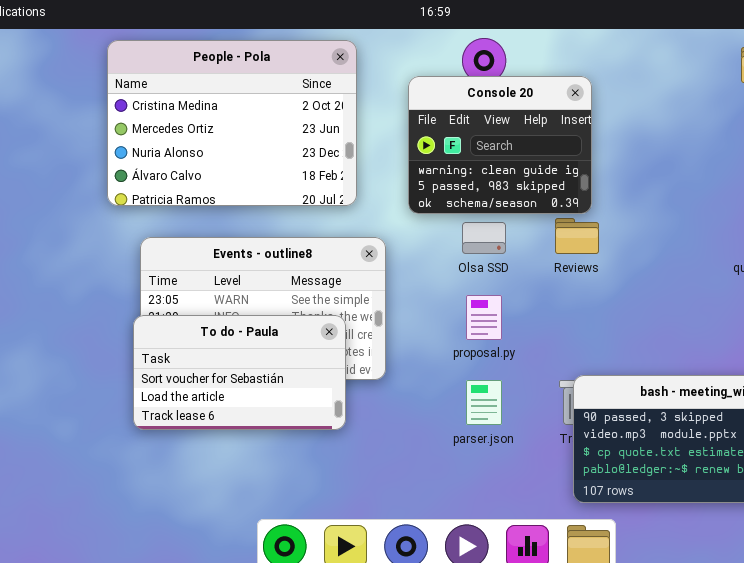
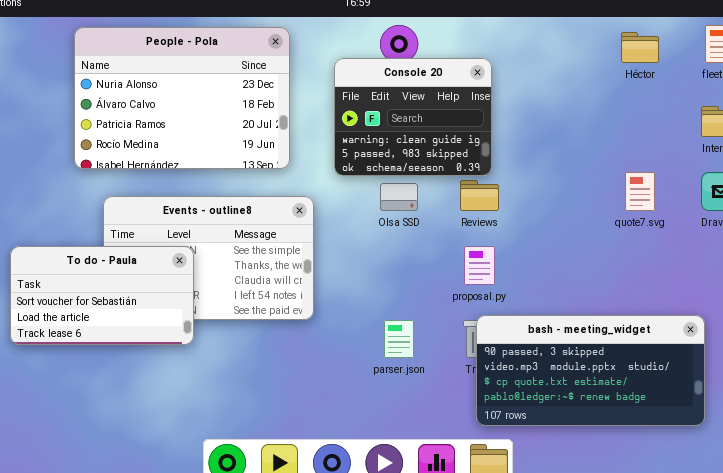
People - Pola: [107,40,357,206] -> [74,27,290,169], scrolled down 2 rows
proposal.py: [466,295,502,340] -> [464,246,495,285], moved
To do - Paula: [133,315,346,430] -> [10,246,194,345], moved

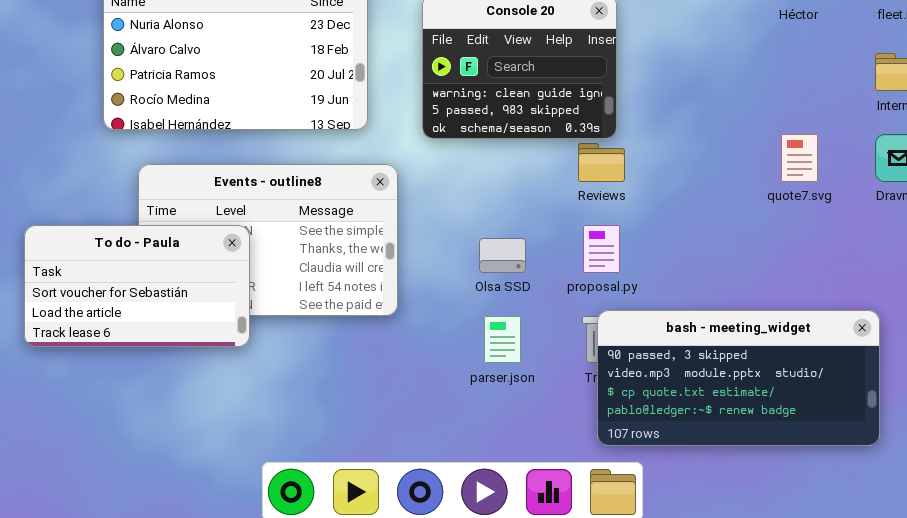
Olsa SSD: [380,183,418,211] -> [479,238,526,273], moved

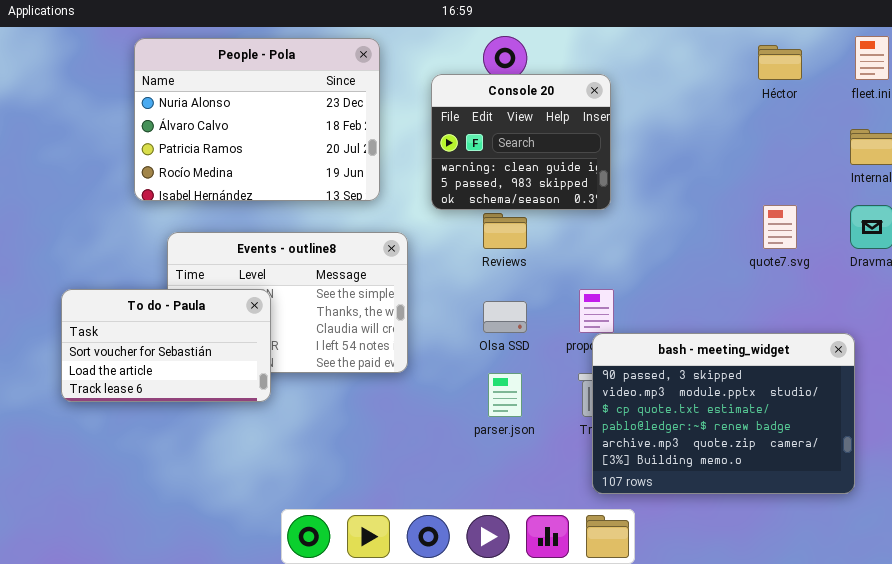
Reviews: [578,143,625,182] -> [483,213,527,249], moved
bash - meeting_widget: [597,310,880,446] -> [592,333,855,494], resized

